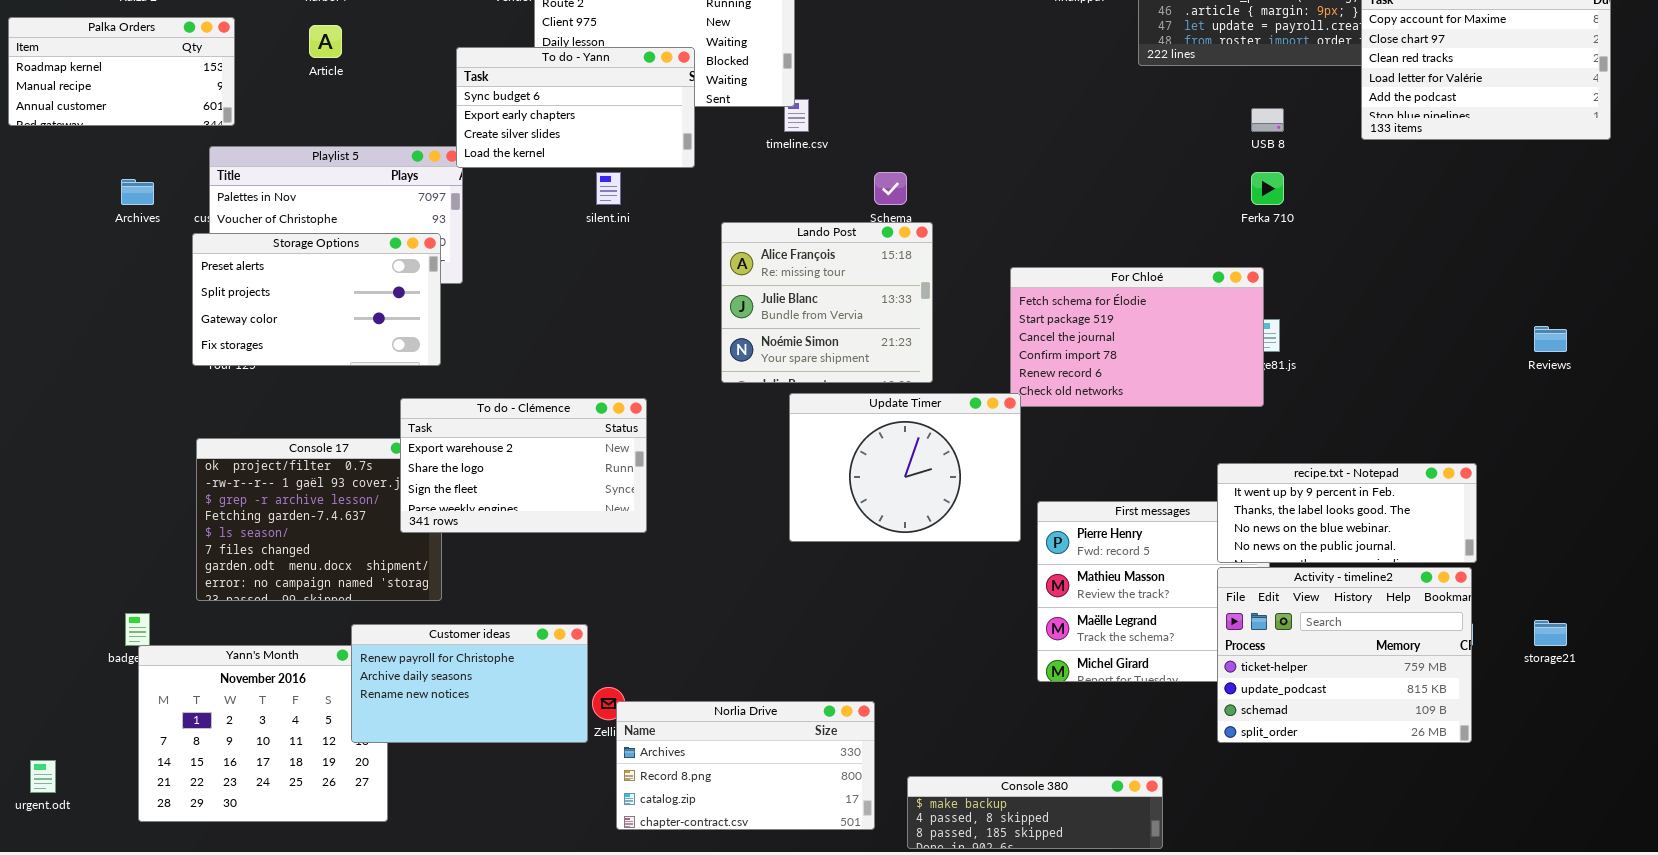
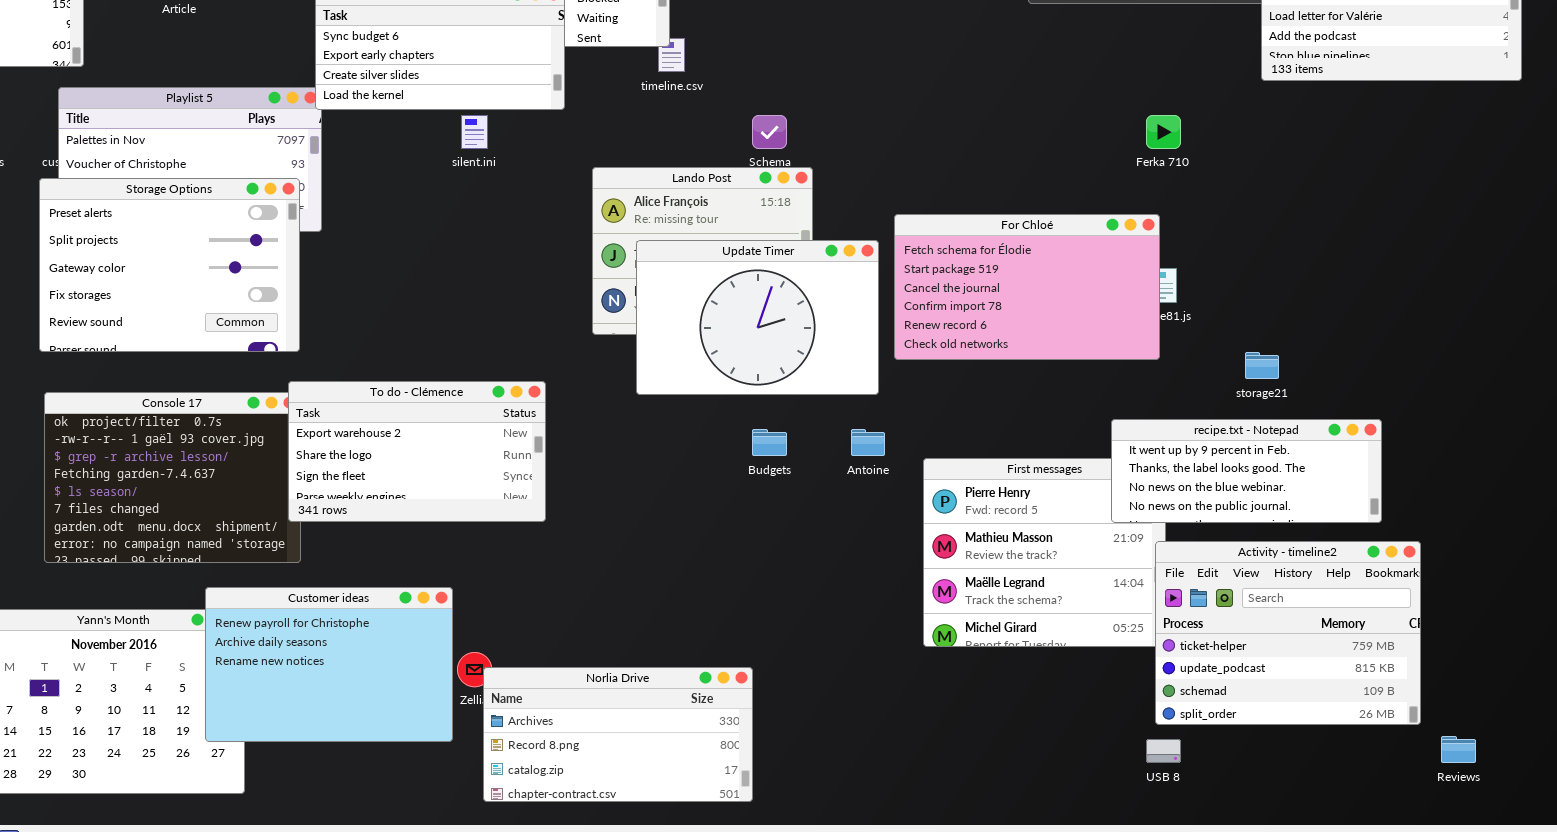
USB 8: [1251,108,1284,132] -> [1146,739,1181,763], moved
Storage Options: [192,233,441,366] -> [39,178,300,352], resized
Reviews: [1534,326,1567,352] -> [1441,736,1476,763], moved
Update Timer: [789,393,1021,542] -> [636,240,879,395], moved
To do - Clémence: [400,398,647,533] -> [288,381,546,522], moved
Activity - timeline2: [1217,567,1472,743] -> [1155,541,1421,725], moved
storage21: [1534,620,1567,646] -> [1245,352,1279,379], moved
Customer ideas: [351,624,588,743] -> [205,587,453,742], resized
Console 380: [907,776,1163,849] -> none, closed

